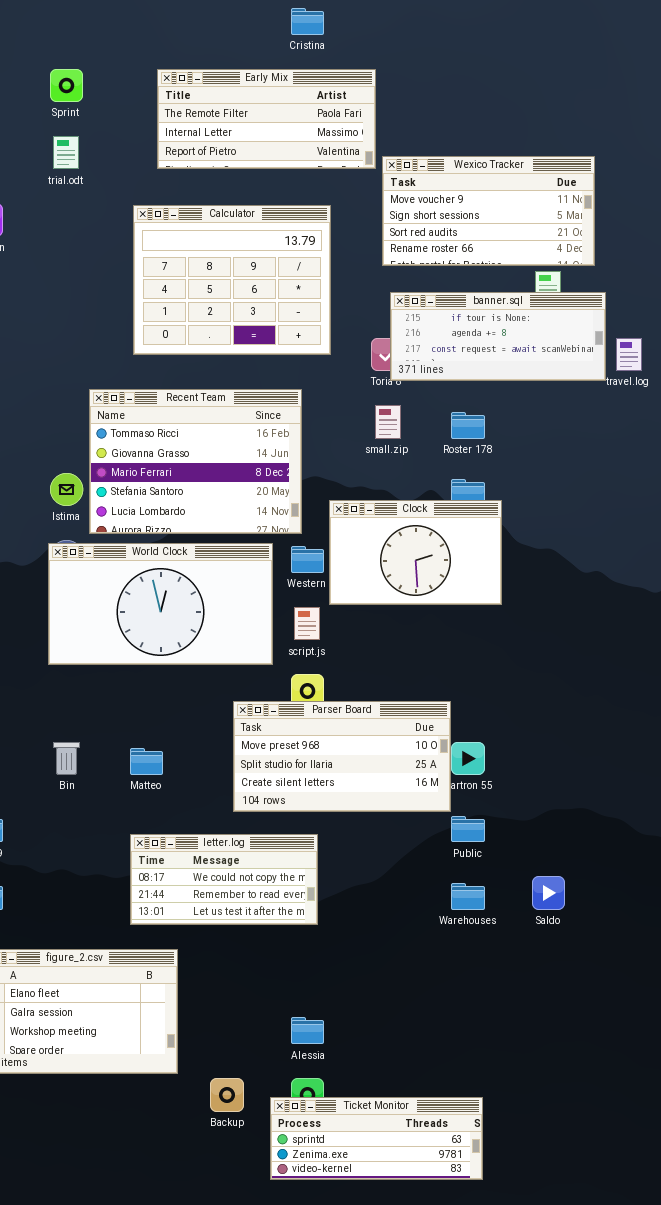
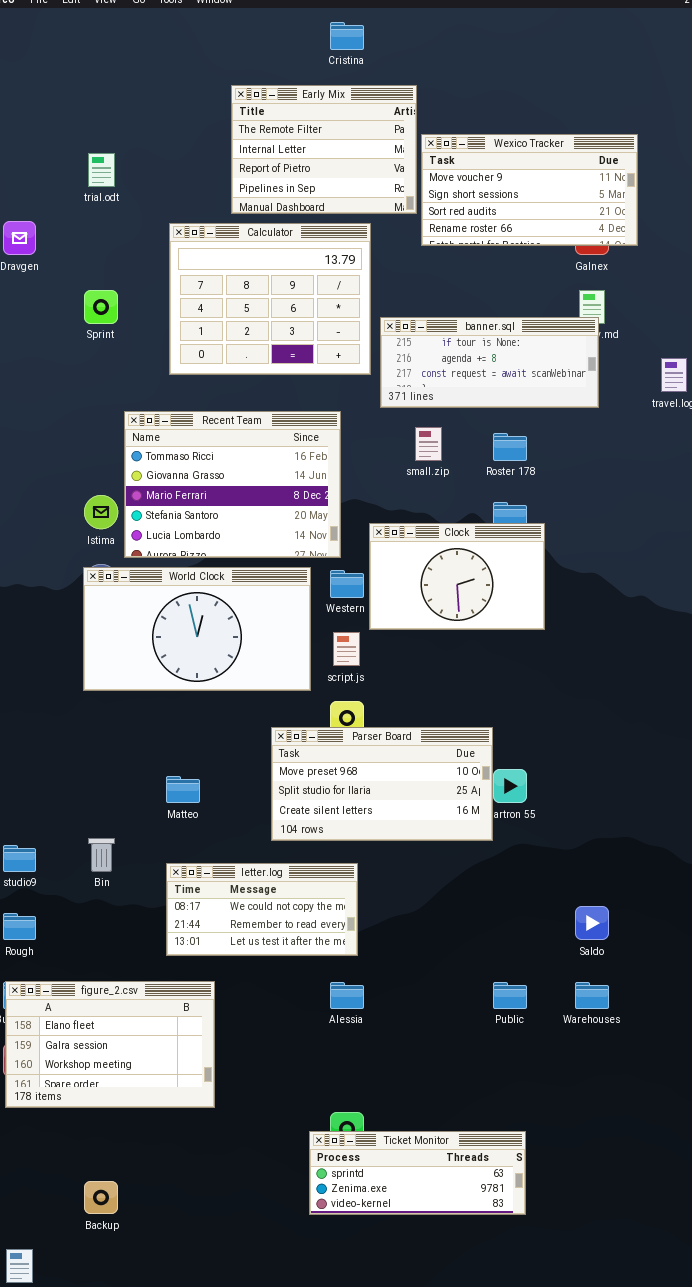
Sprint: [50,69,83,102] -> [84,290,118,324], moved
Early Mix: [157,69,376,169] -> [231,85,417,214], resized
Wexico Tracker: [382,156,595,266] -> [421,134,638,246], moved
banner.sql: [390,292,606,381] -> [380,317,599,408], moved
Bin: [53,742,80,775] -> [88,838,115,872], moved
Public: [451,816,485,842] -> [493,982,527,1009], moved
Warehouses: [451,883,485,910] -> [575,982,609,1009], moved
Alessia: [291,1017,324,1044] -> [330,982,364,1009], moved
Backup: [210,1078,244,1112] -> [84,1181,118,1214], moved

